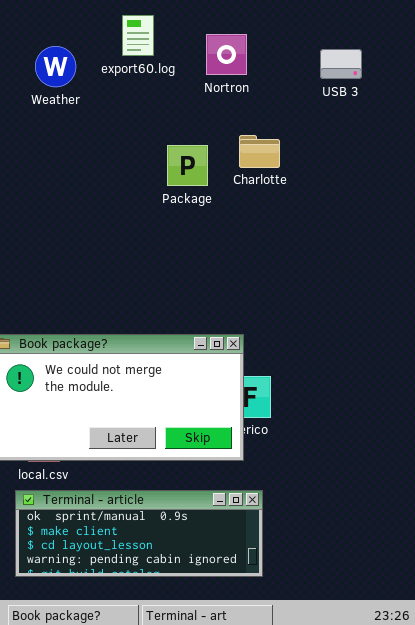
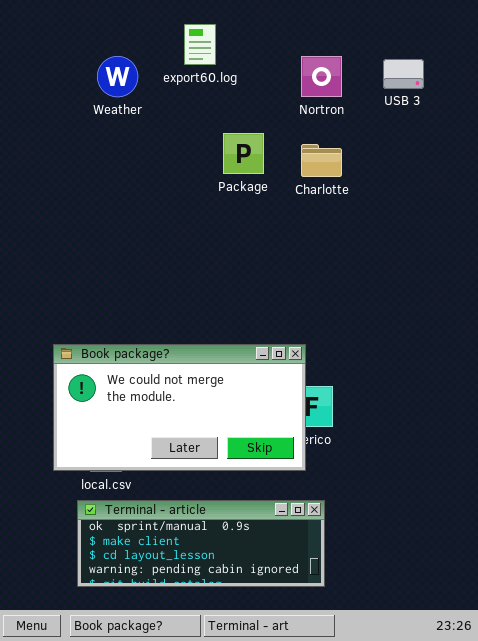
Nortron: [206,34,247,75] -> [301,56,342,97], moved
Package: [167,145,208,186] -> [223,133,264,174], moved

